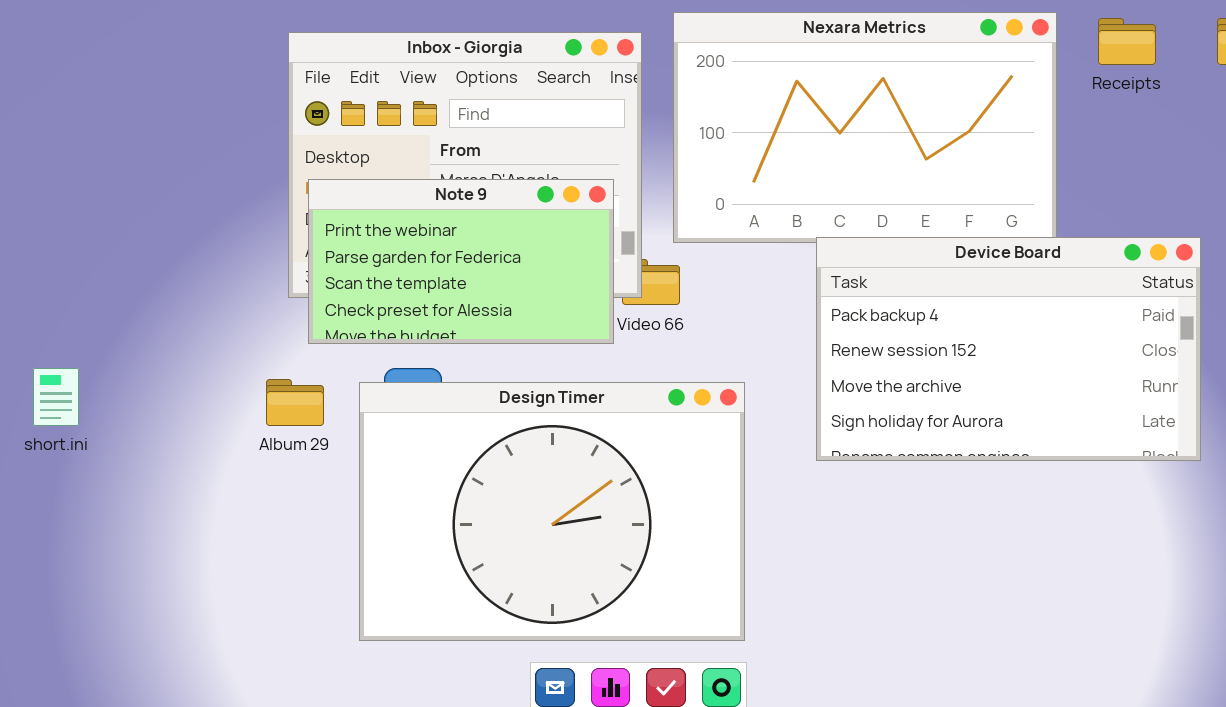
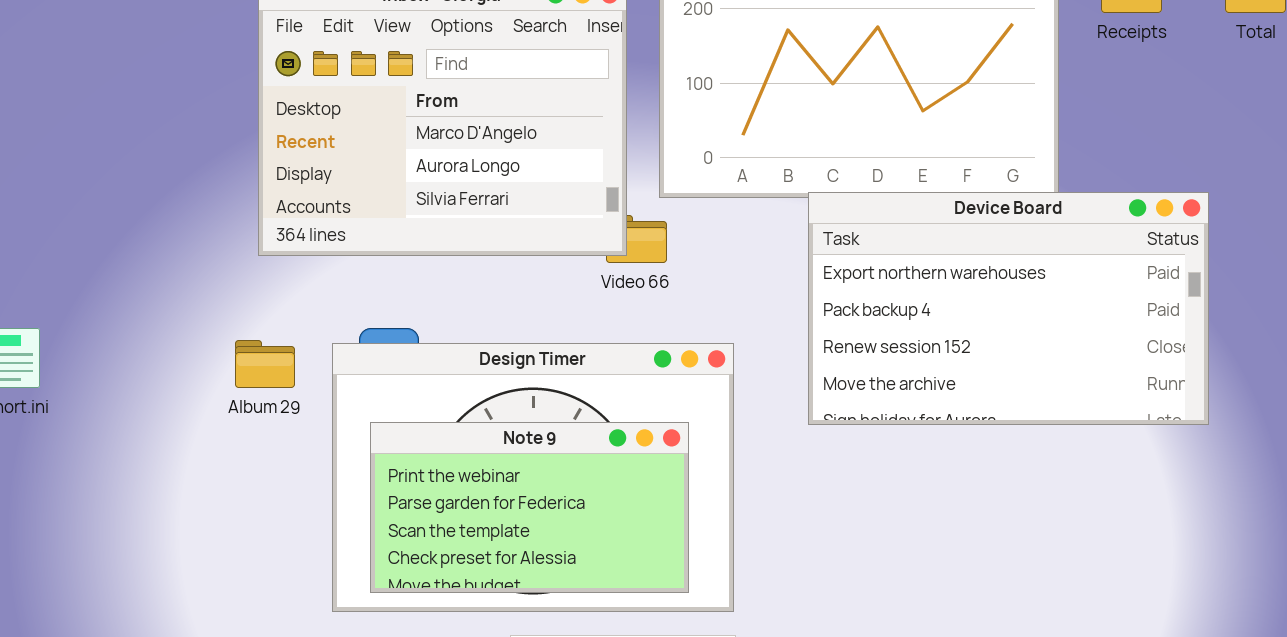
Note 9: [308,179,614,344] -> [370,422,689,593], moved
Device Board: [816,237,1201,461] -> [808,192,1209,425], scrolled up 1 row

